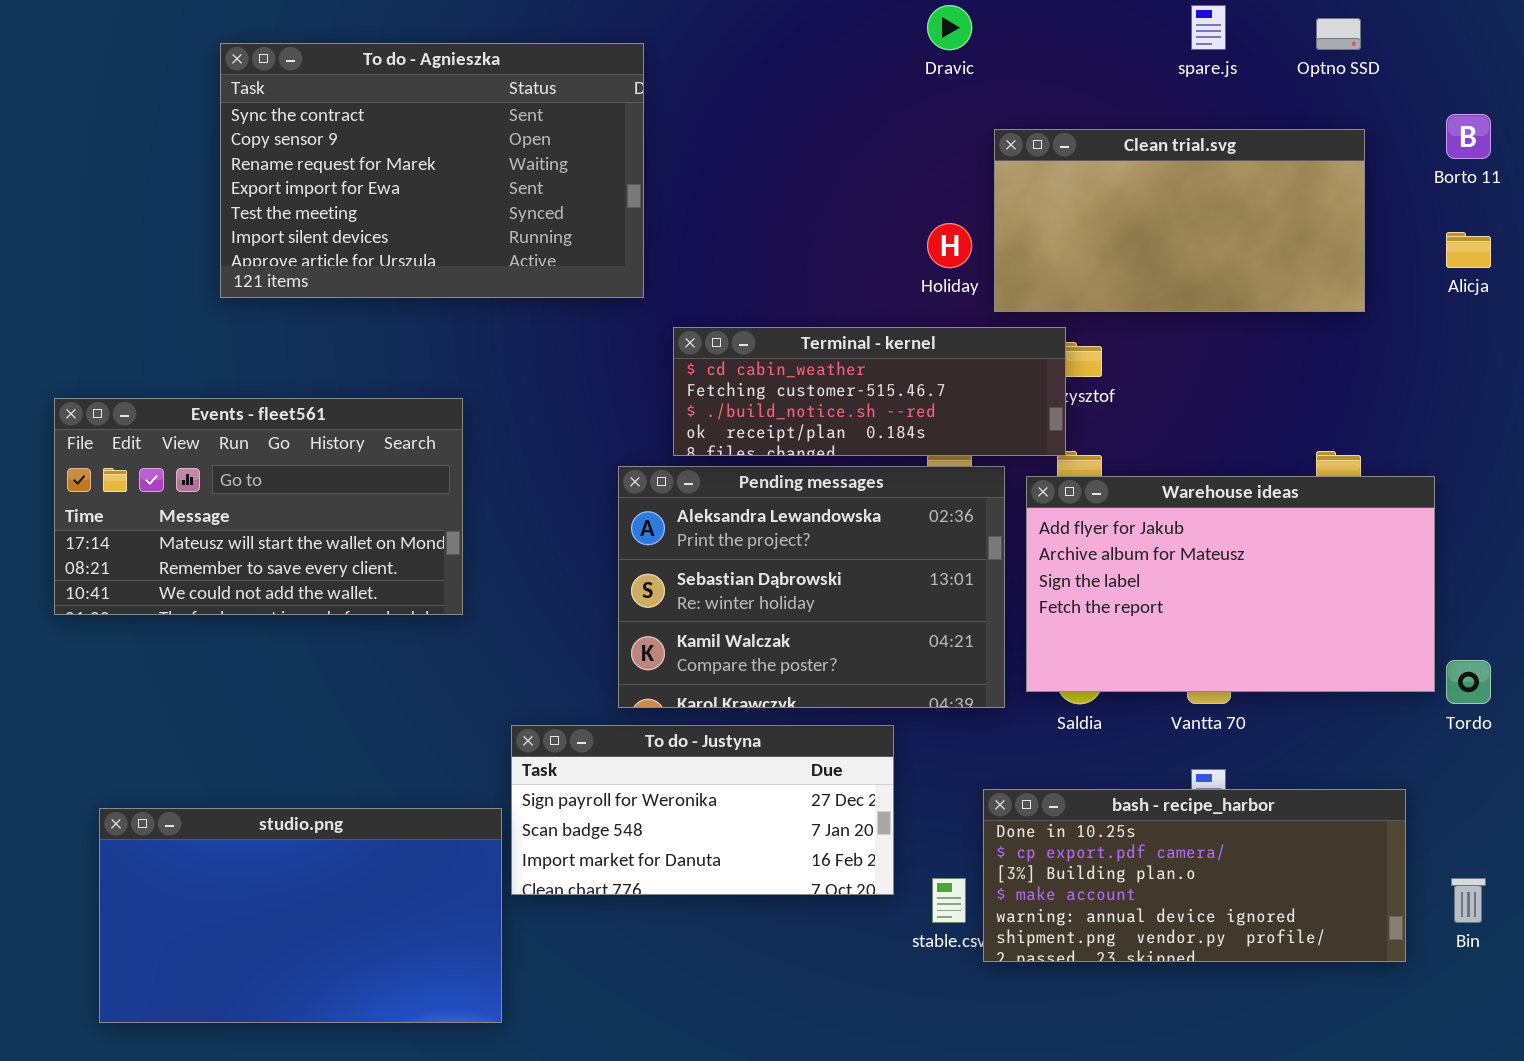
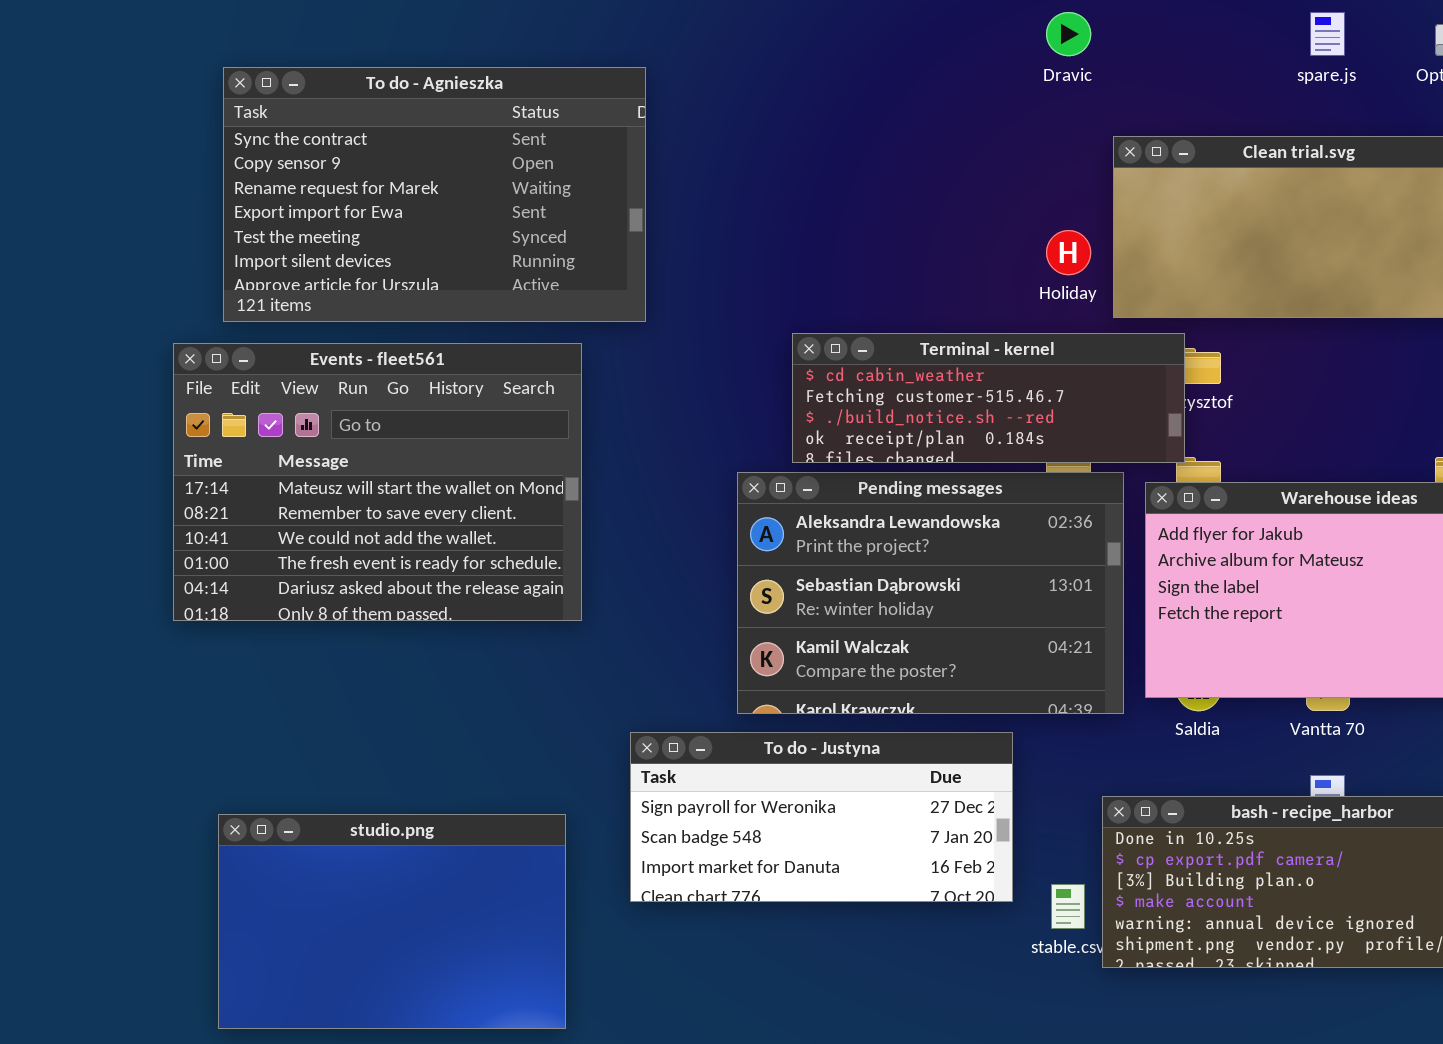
To do - Agnieszka: [220,43,644,298] -> [223,67,646,322], moved
Events - fleet561: [54,398,463,615] -> [173,343,582,621], resized
studio.png: [99,808,502,1023] -> [218,814,566,1029], resized

